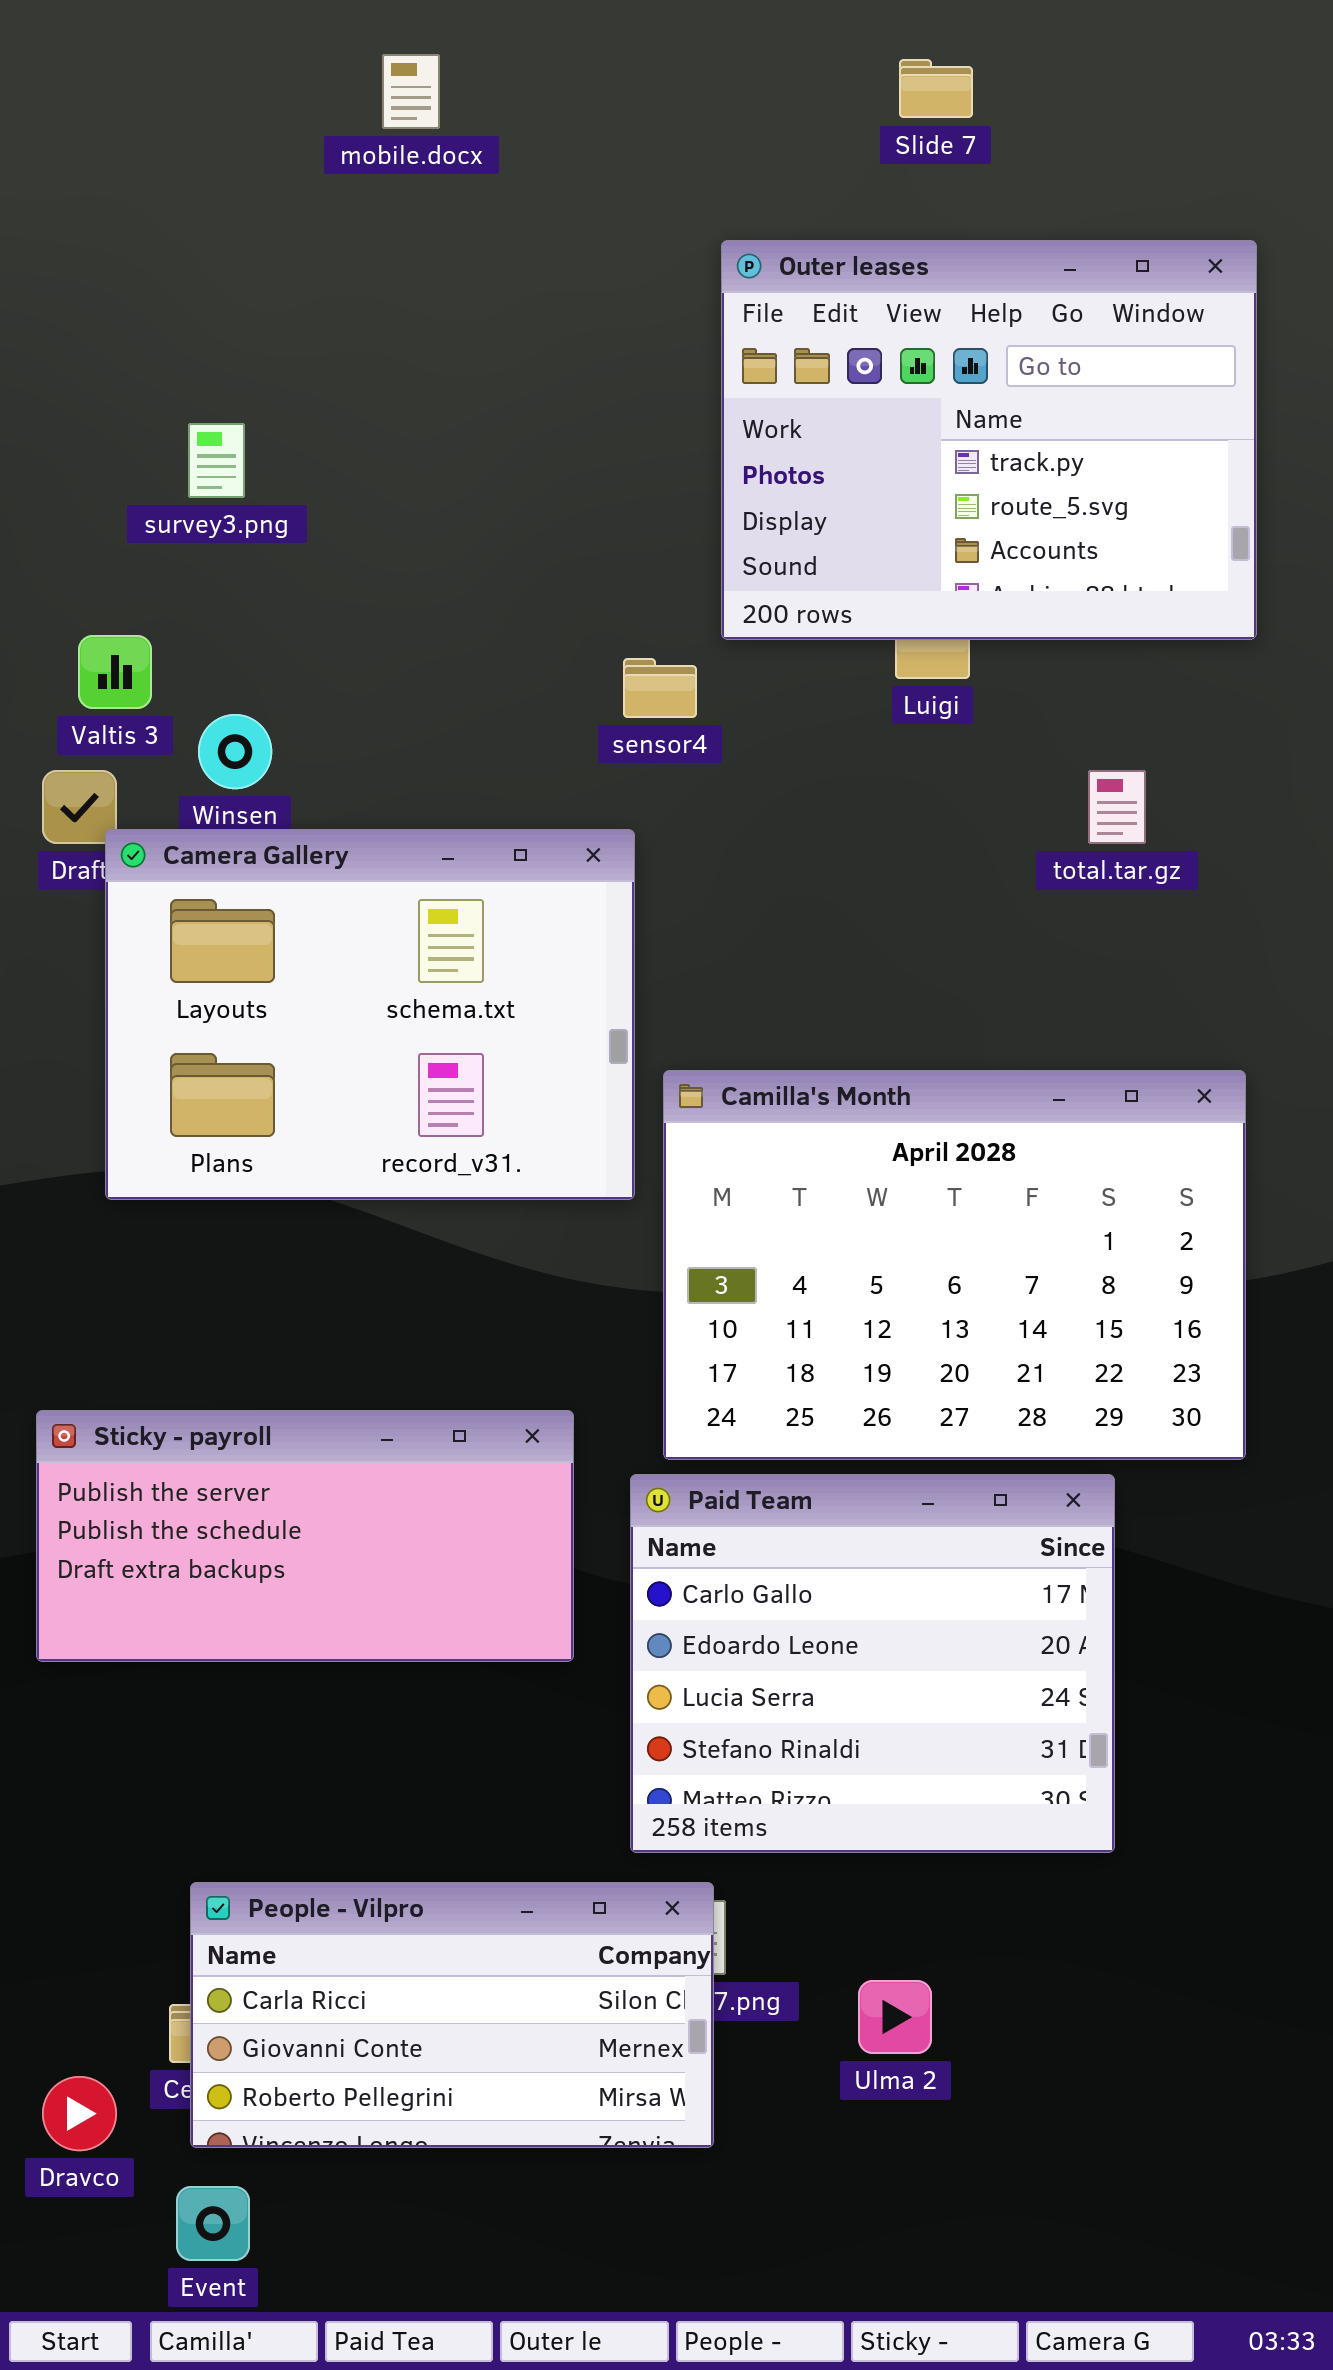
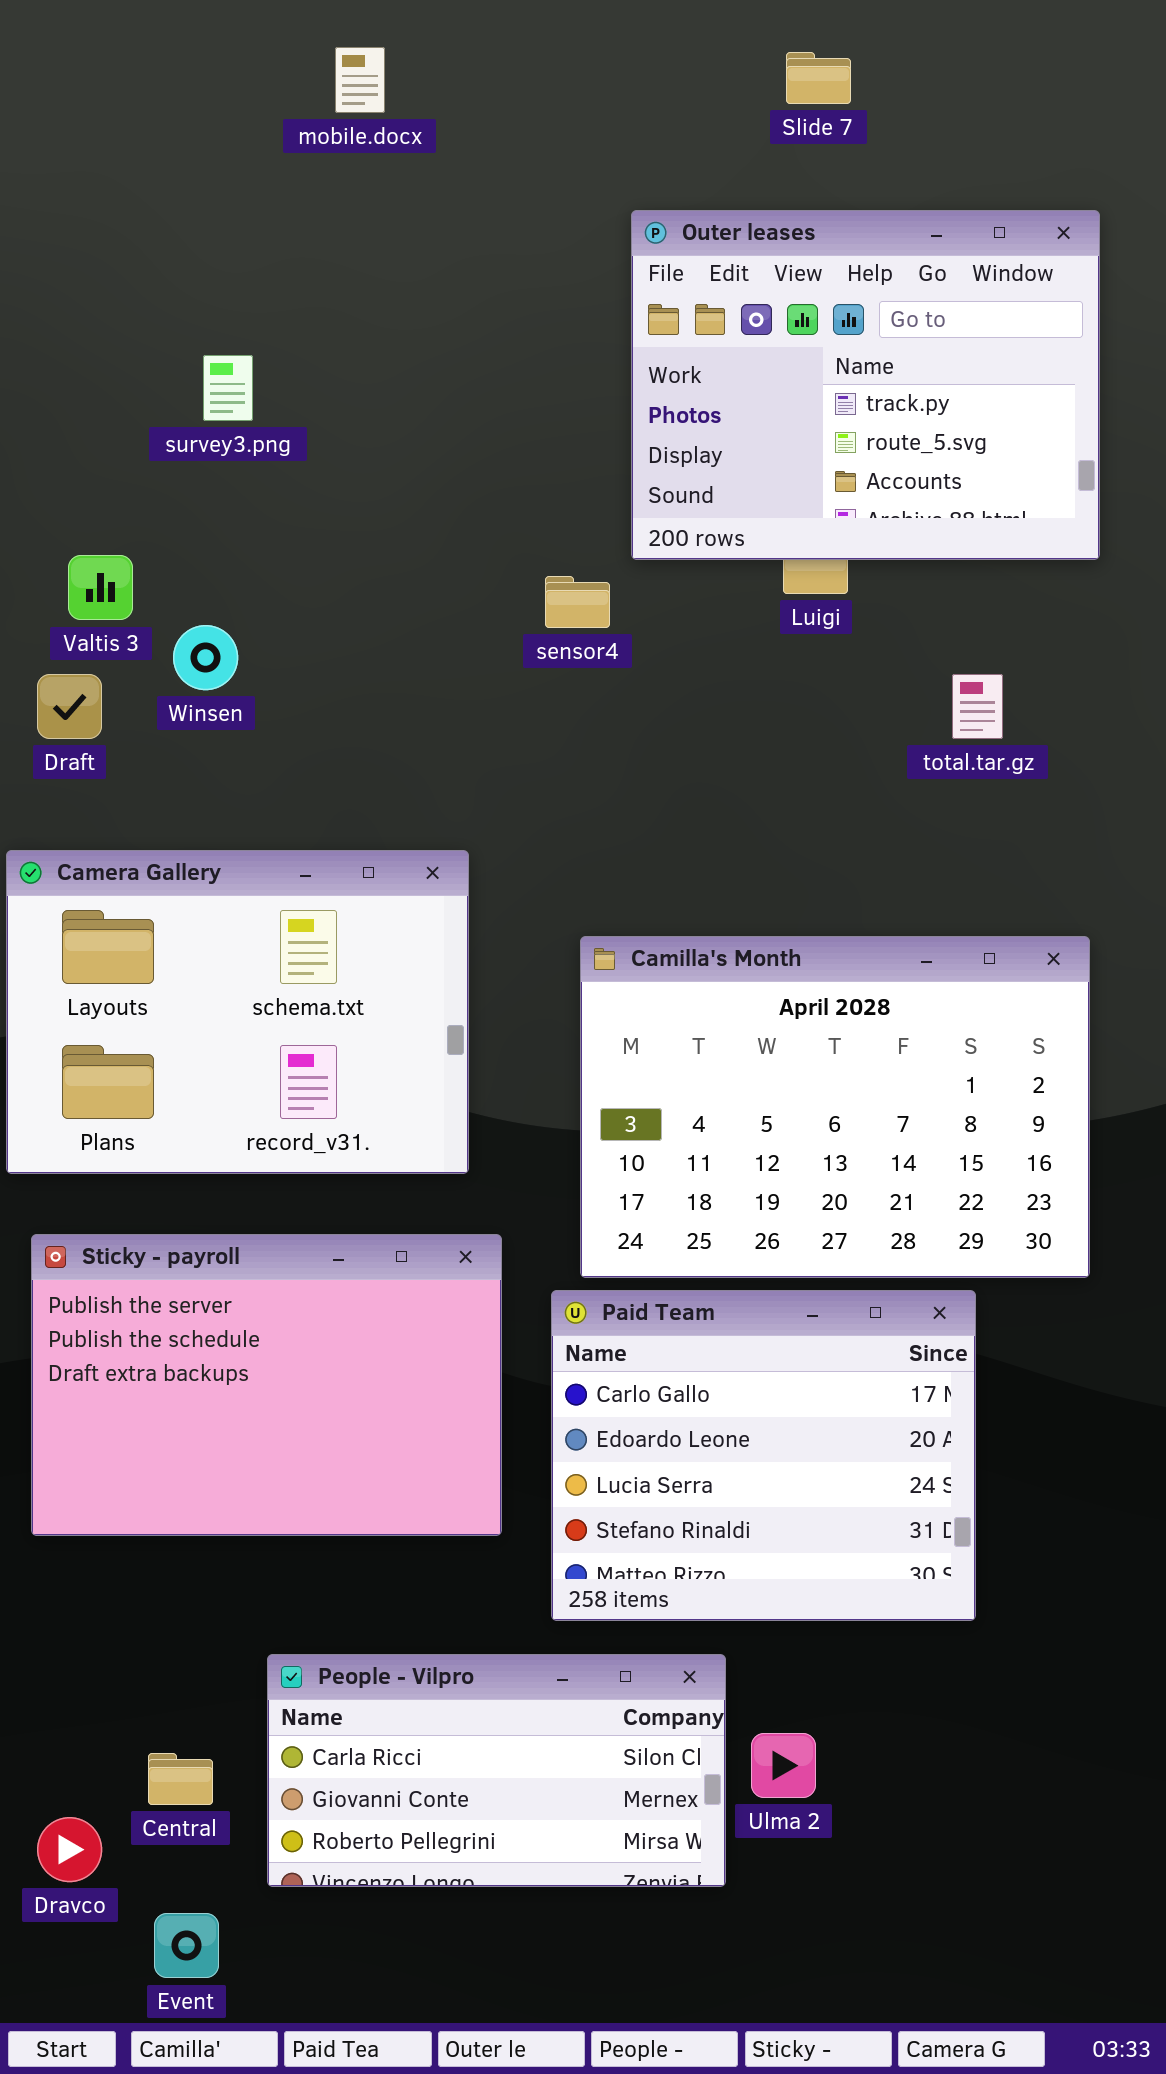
survey3.png: [188,423,245,498] -> [203,355,253,421], moved
Camera Gallery: [105,829,635,1200] -> [6,850,469,1174], moved
Sticky - payroll: [36,1410,574,1662] -> [31,1234,502,1536], resized
People - Vilpro: [190,1882,714,2148] -> [267,1654,726,1887], moved

